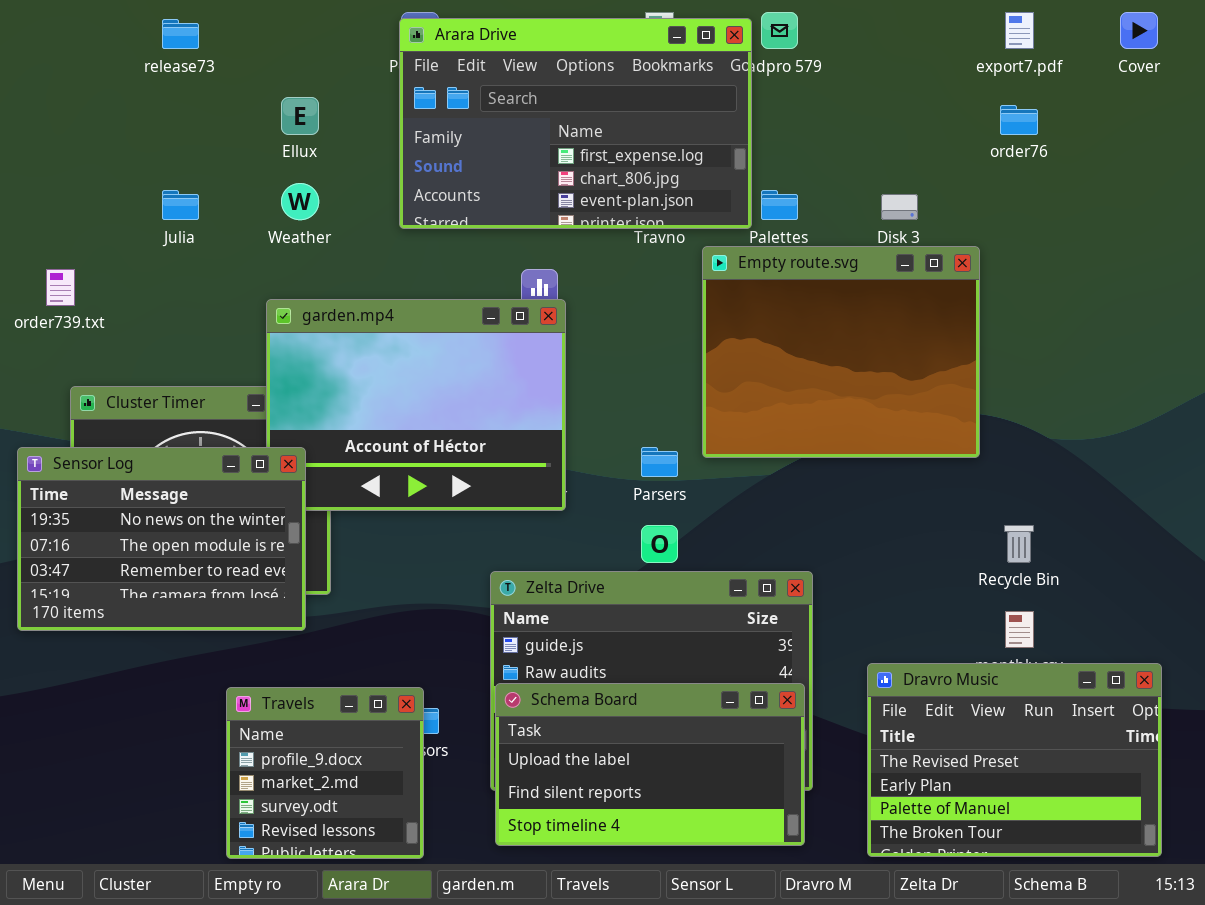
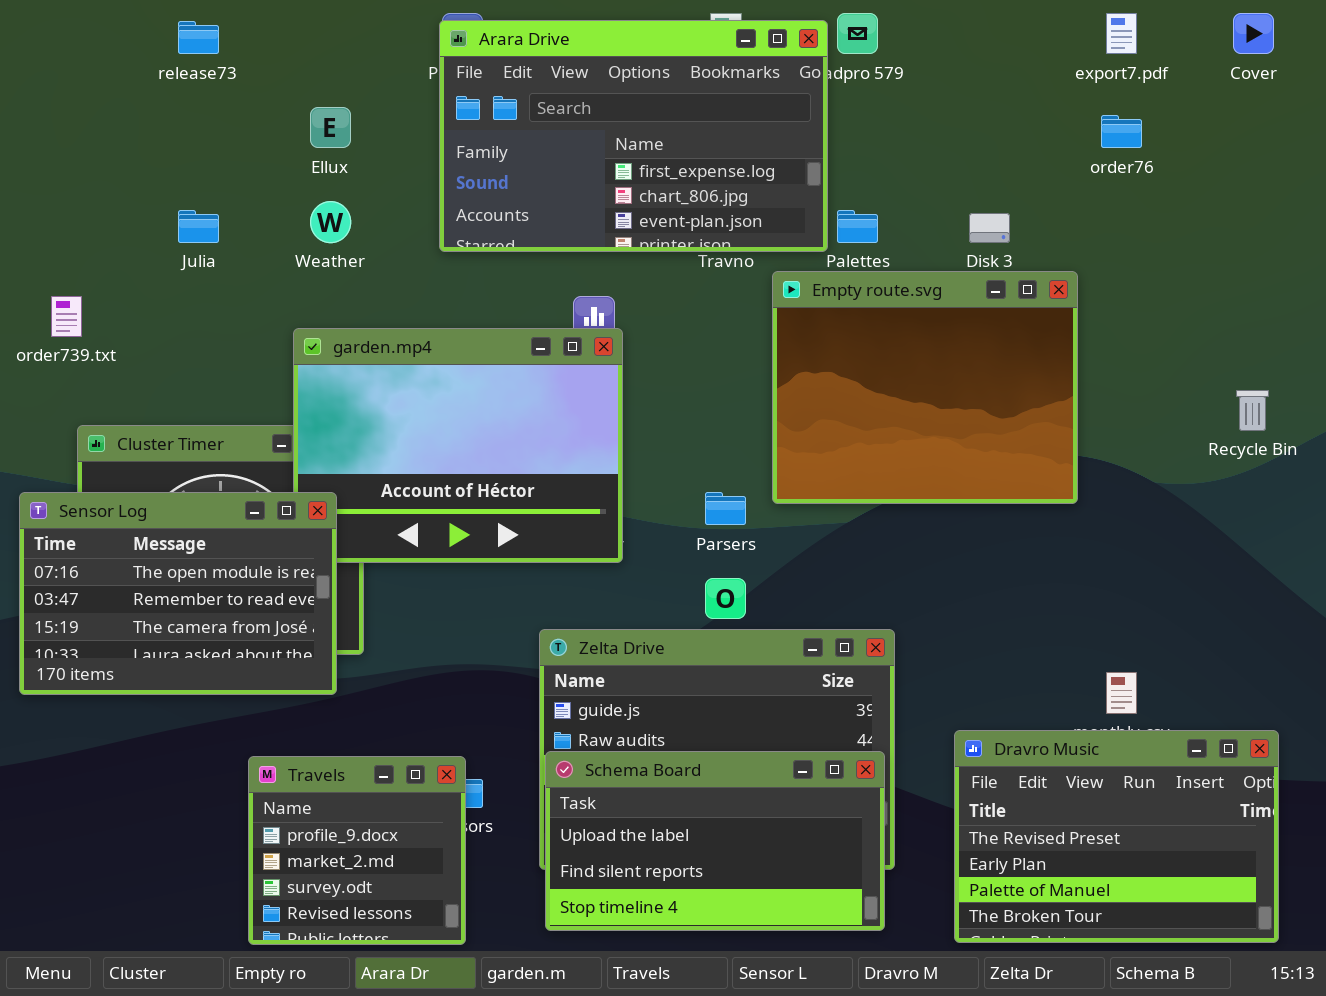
Sensor Log: [17,447,306,631] -> [19,492,337,695], scrolled down 1 row
Recycle Bin: [1004,525,1034,563] -> [1236,390,1269,431], moved

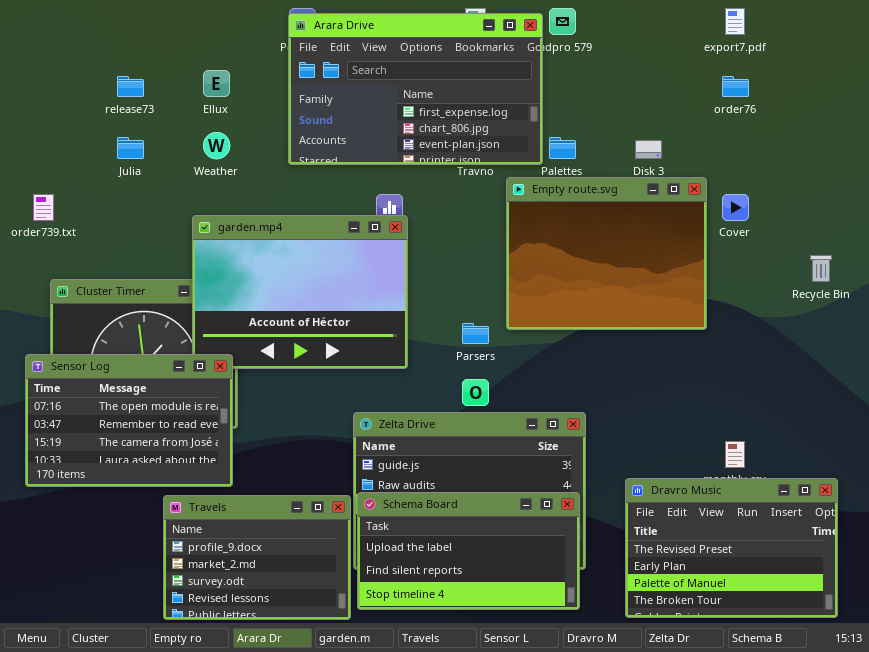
Cover: [1233,13,1274,54] -> [722,194,749,221], moved
release73: [178,21,219,54] -> [117,76,144,97], moved
Sensor Log: [19,492,337,695] -> [25,354,233,487], moved
Travels: [248,756,466,945] -> [163,495,351,620], resized

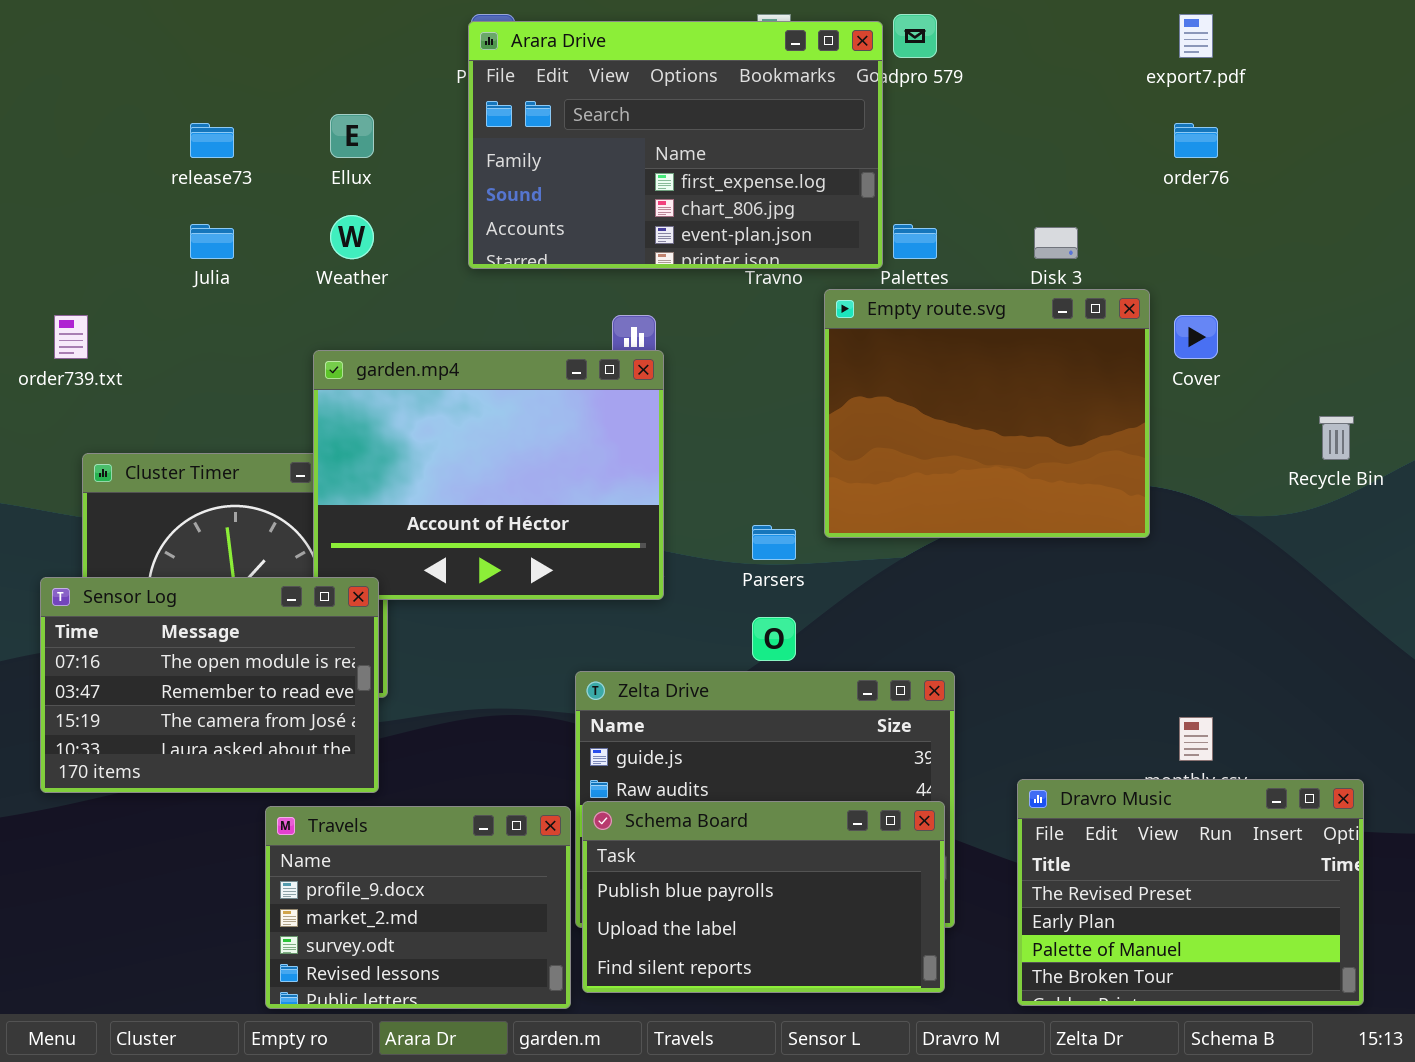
Schema Board: [357,492,580,610] -> [582,801,945,993], scrolled up 1 row

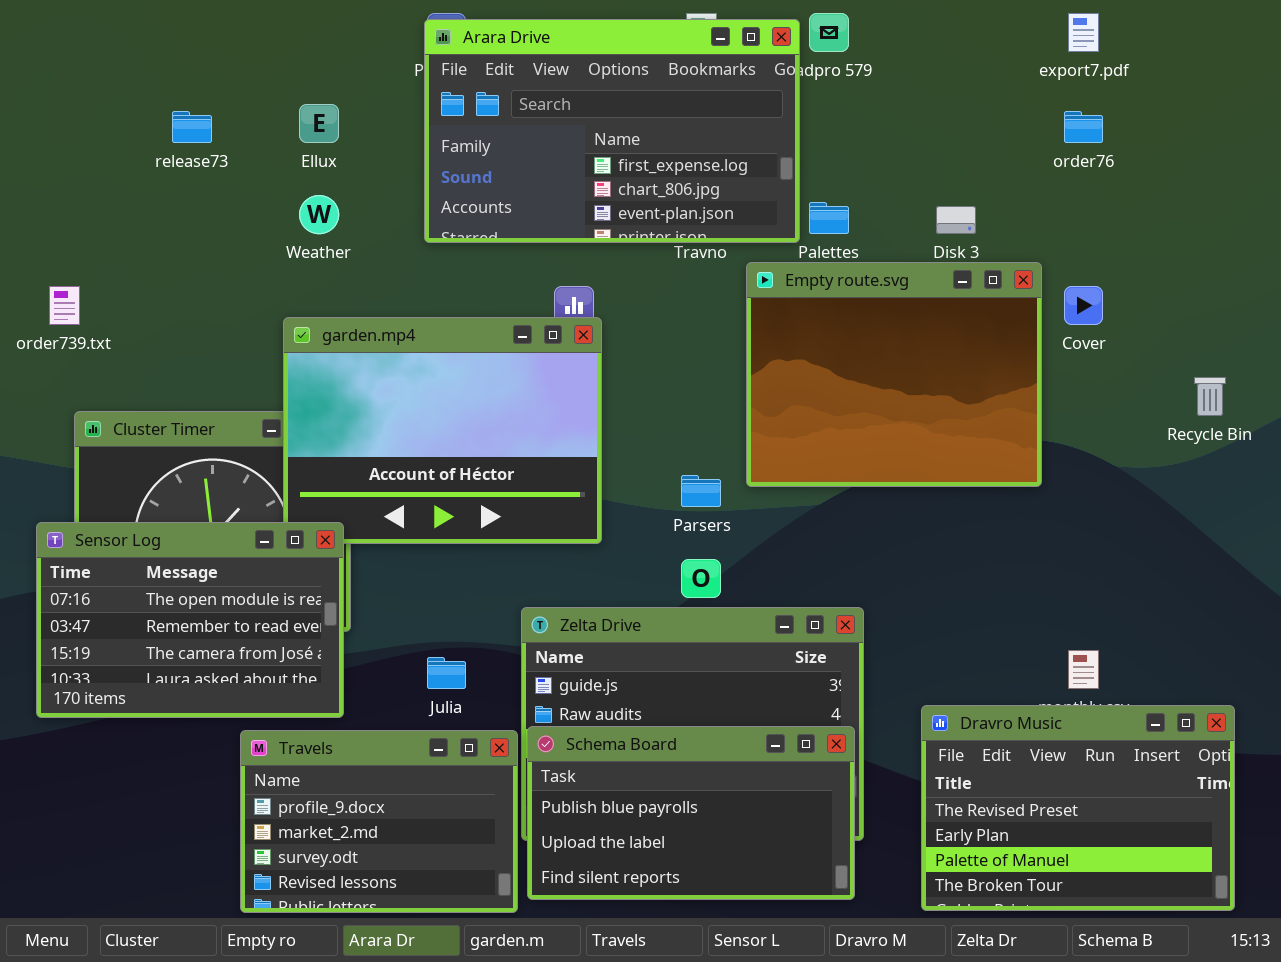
Julia: [190,224,234,259] -> [427,657,466,689], moved

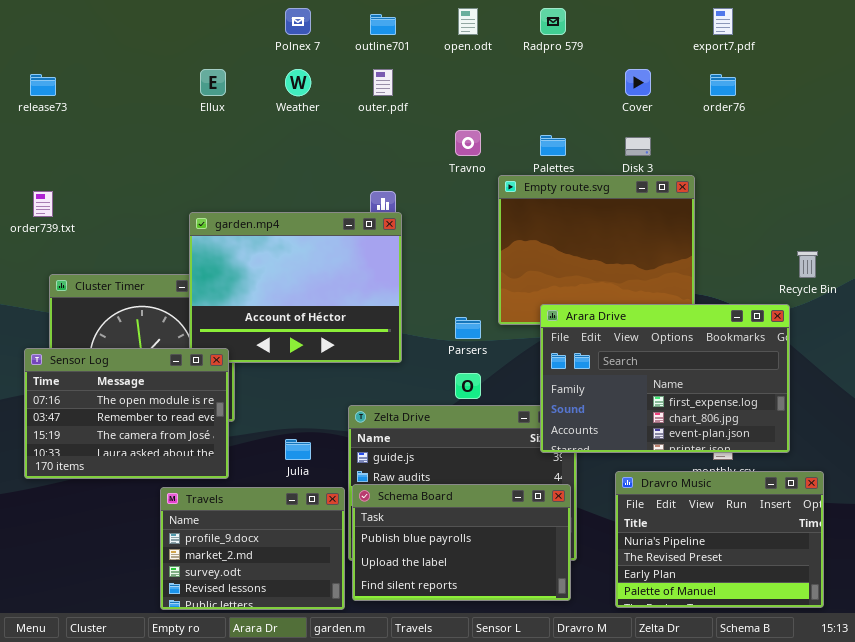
Arara Drive: [424,19,800,243] -> [540,304,790,453], moved
release73: [172,111,212,143] -> [30,74,56,96], moved
Weather: [299,195,339,234] -> [285,69,311,96], moved
Cover: [1064,286,1103,325] -> [625,69,651,96], moved
Dravro Music: [921,705,1235,911] -> [615,471,824,608], scrolled up 1 row

